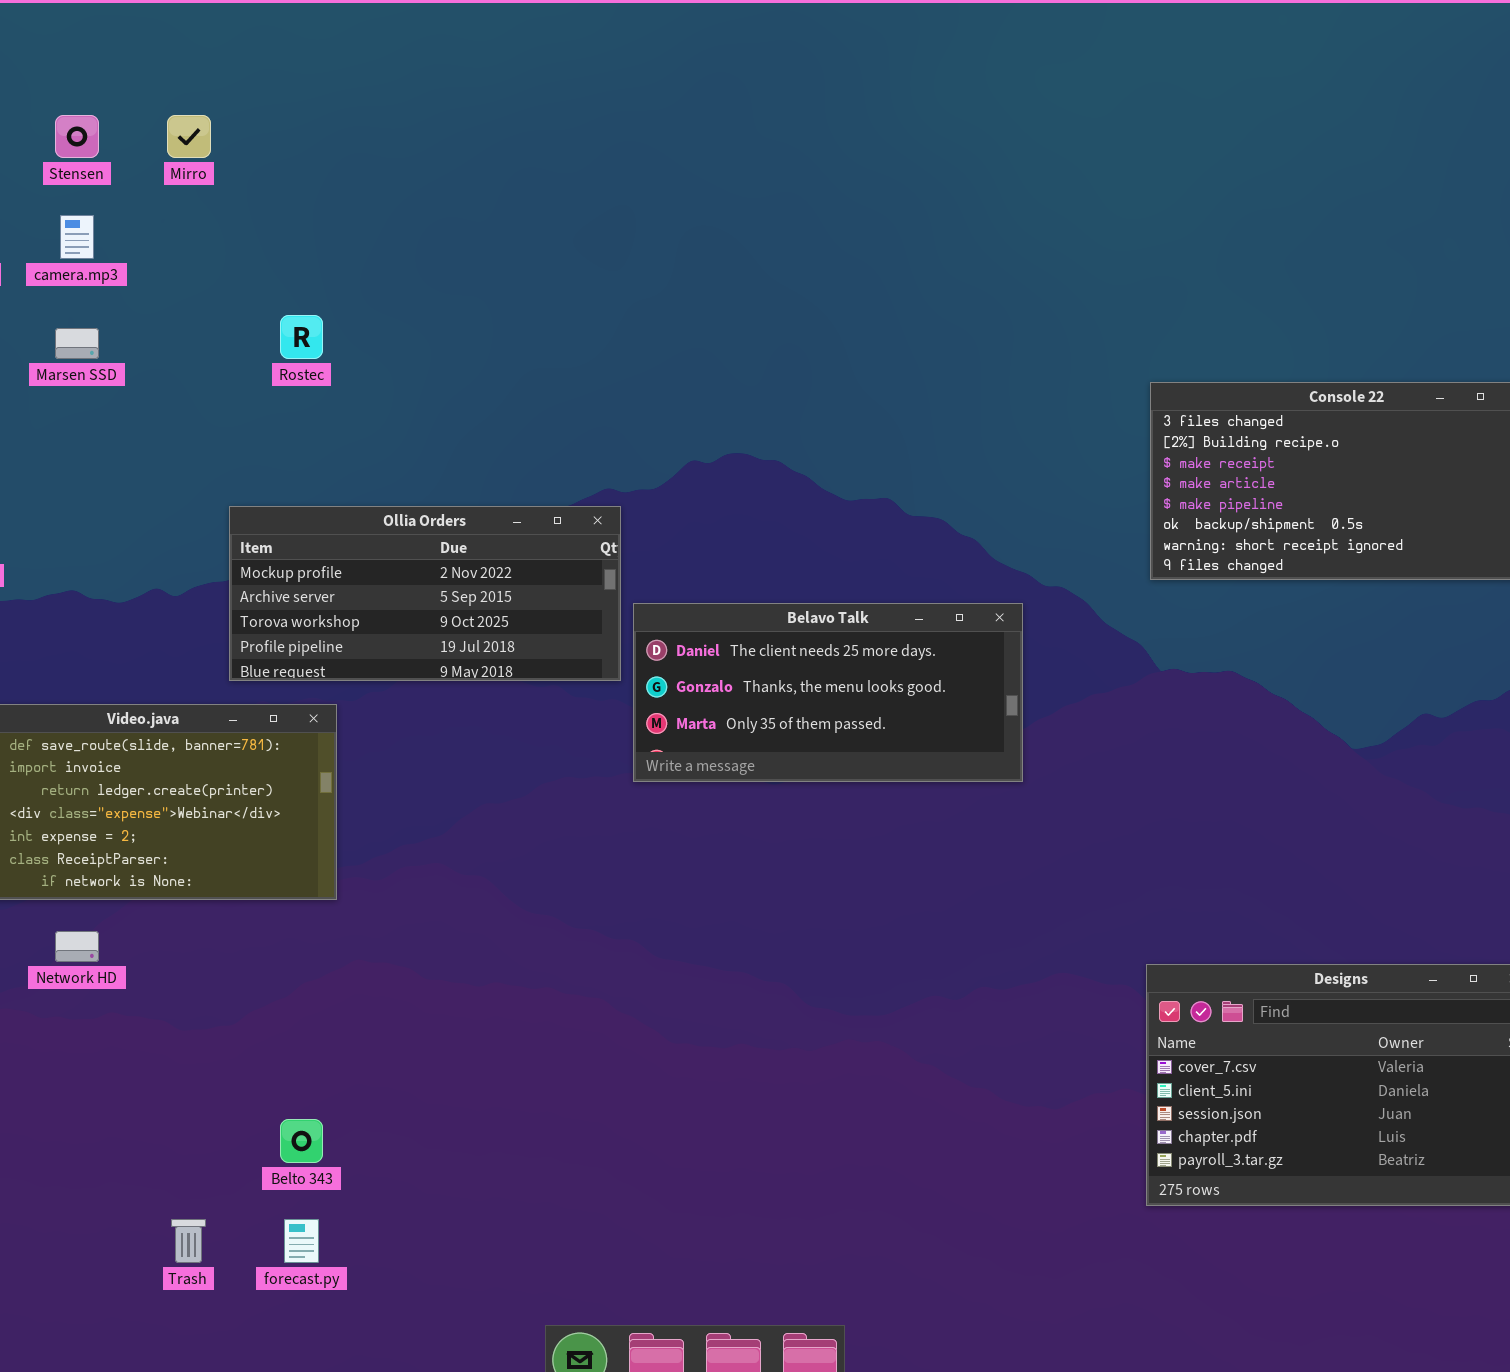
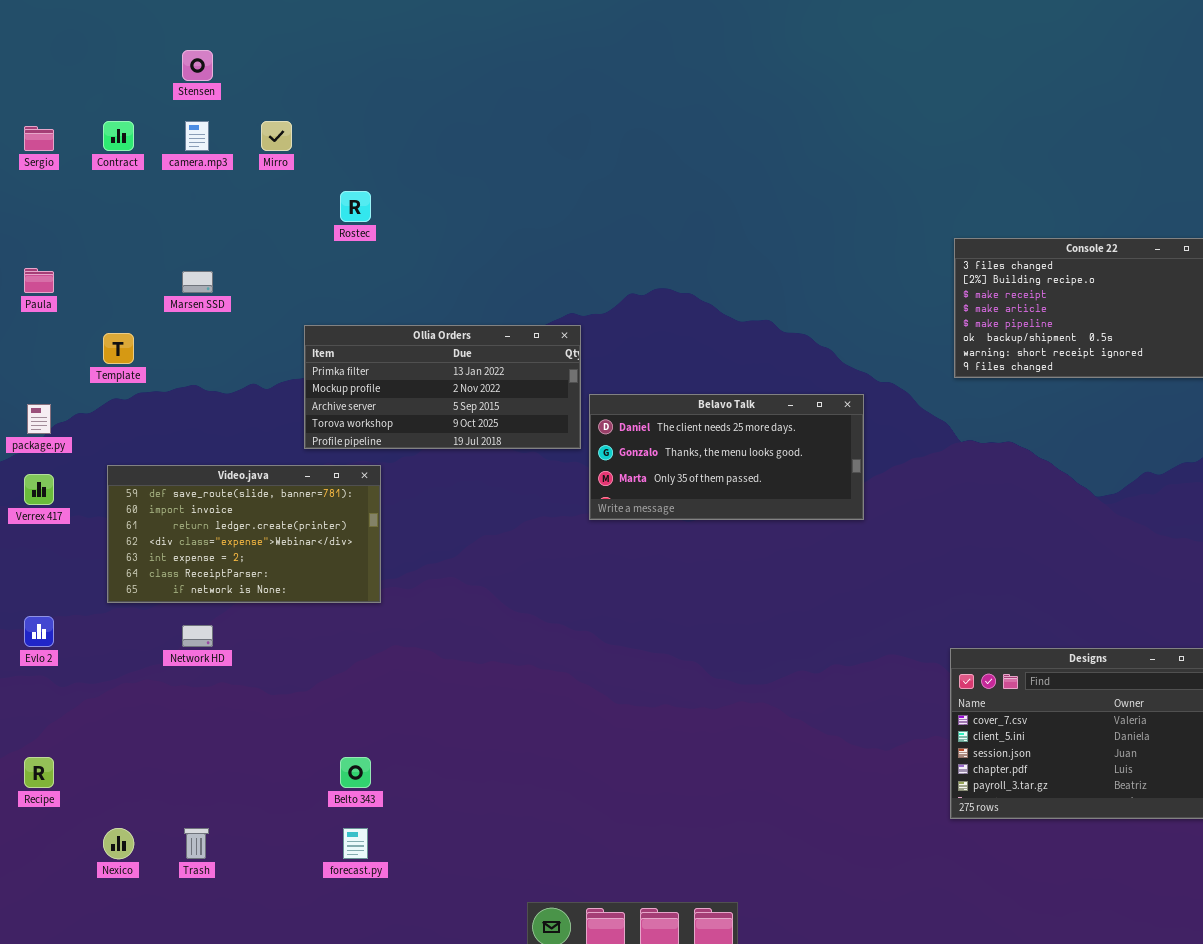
Mirro: [167,115,211,158] -> [261,121,292,151], moved
Marsen SSD: [55,328,99,359] -> [182,271,213,293], moved
Ollia Orders: [229,506,621,681] -> [304,325,581,449], scrolled up 1 row
Trash: [171,1219,206,1263] -> [184,828,209,859], moved

